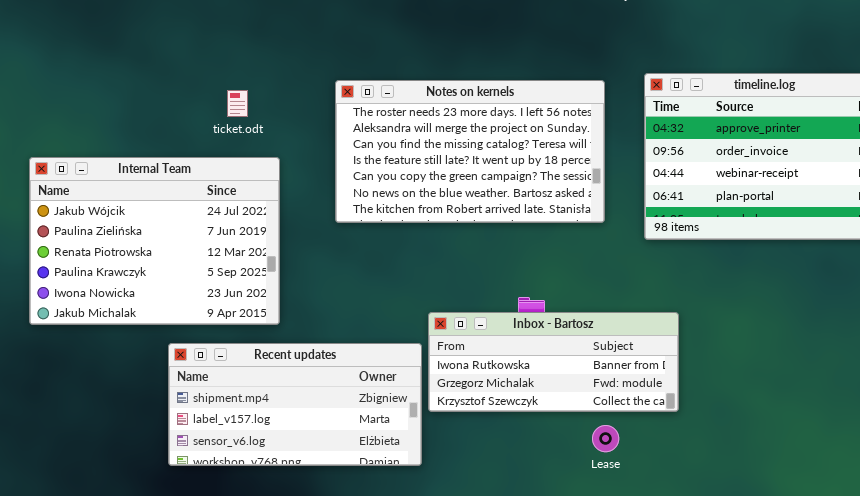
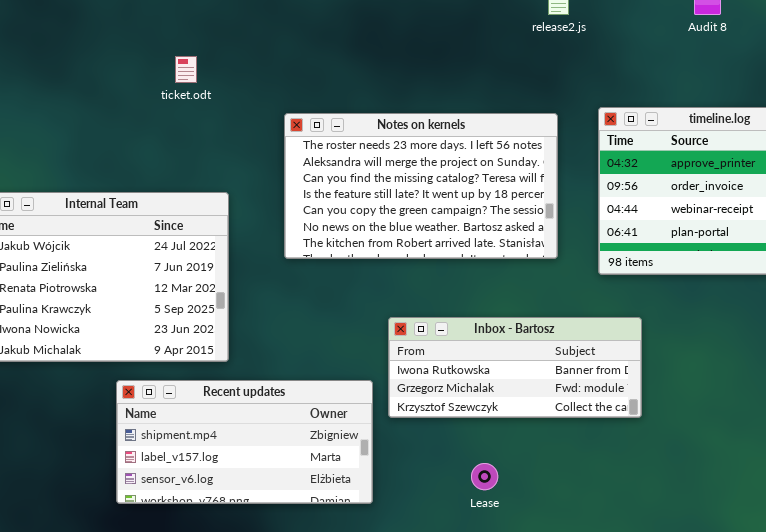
ticket.odt: [227,90,248,117] -> [175,56,197,83], moved
Inbox - Bartosz: [428,312,679,412] -> [388,317,642,418], moved
Lease: [592,425,619,452] -> [471,463,498,490], moved

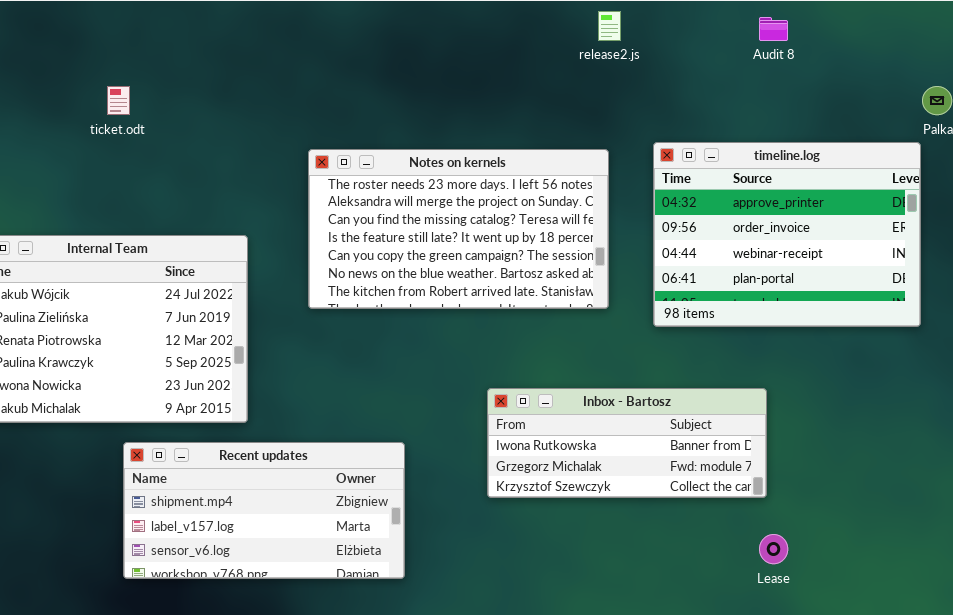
ticket.odt: [175,56,197,83] -> [107,86,130,115], moved
Inbox - Bartosz: [388,317,642,418] -> [487,388,767,498], moved
Lease: [471,463,498,490] -> [759,534,788,564], moved

